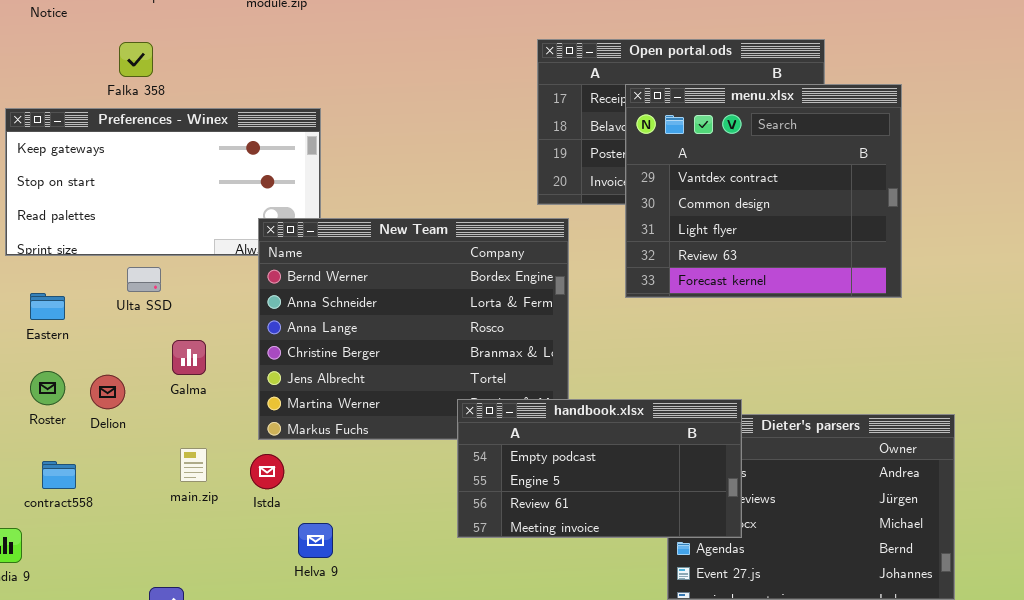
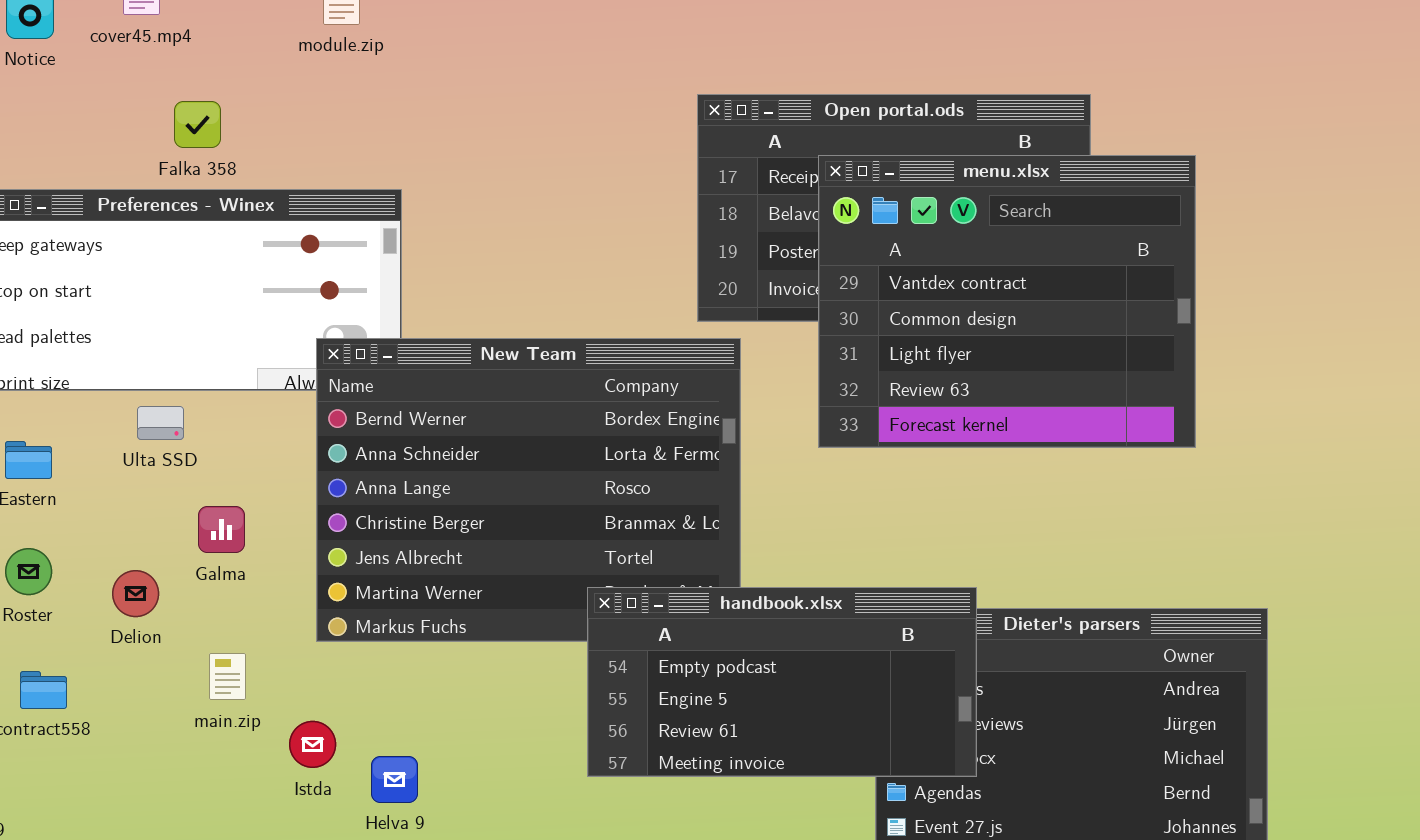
Falka 358: [119,42,153,77] -> [174,101,221,148], moved
Delion: [90,375,125,409] -> [112,570,159,617], moved
Istda: [250,454,284,489] -> [289,721,336,768], moved

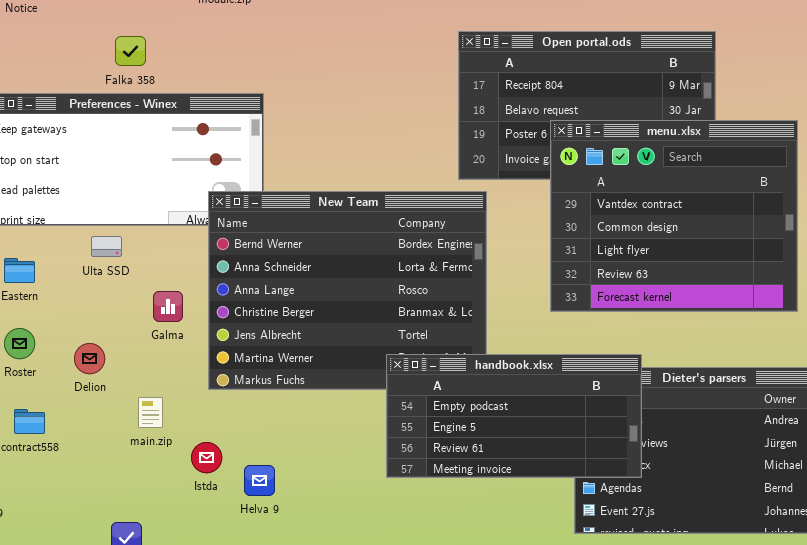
menu.xlsx: [818,155,1196,448] -> [550,120,798,312], moved
Galma: [198,506,245,553] -> [153,291,183,322], moved

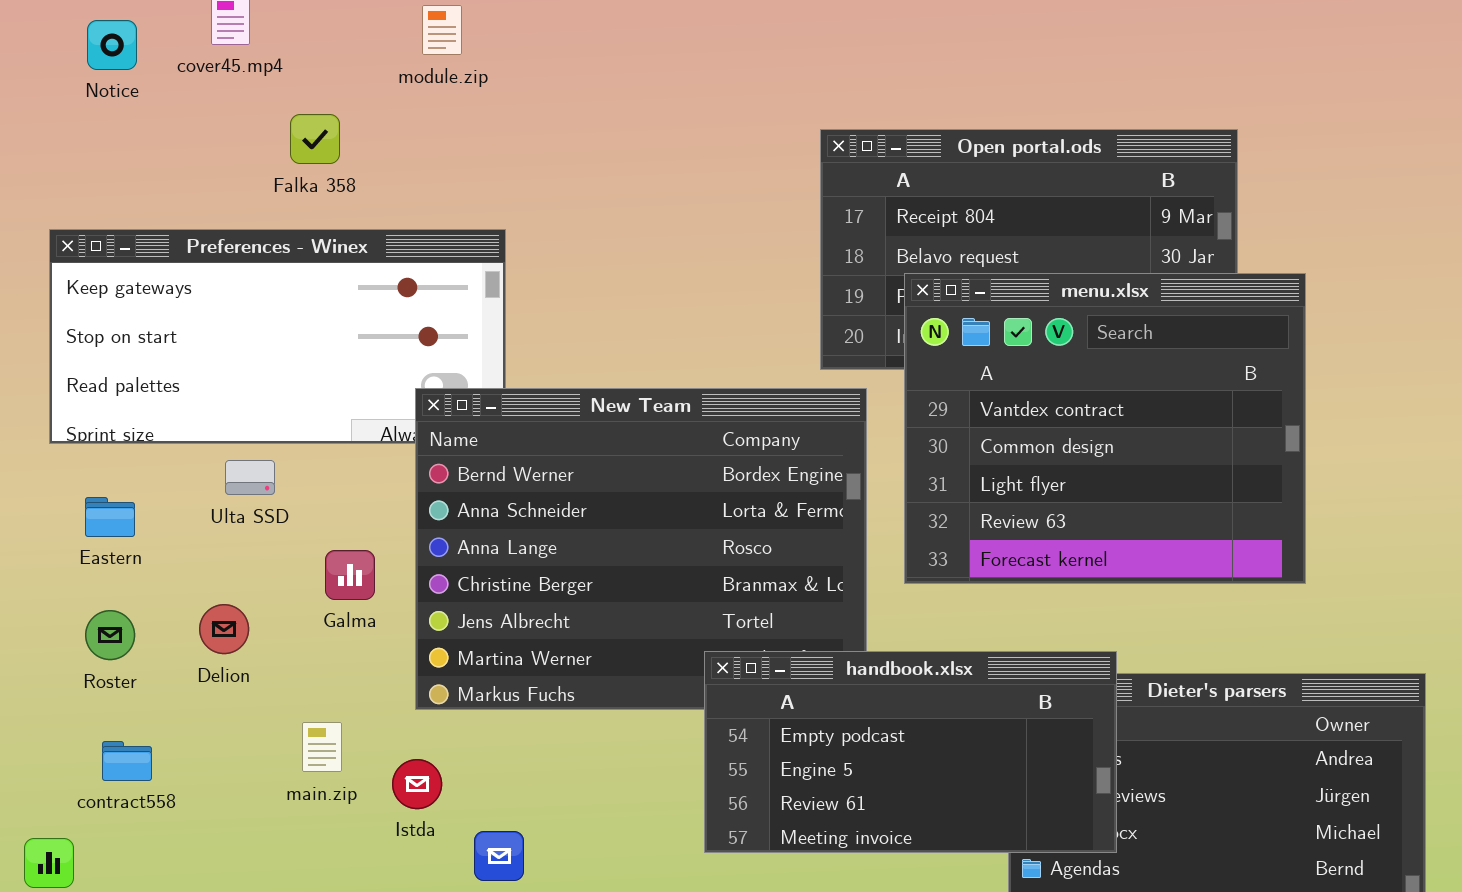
Falka 358: [115,36,146,66] -> [290,114,340,164], moved
menu.xlsx: [550,120,798,312] -> [904,273,1306,584], moved
Delion: [74,343,105,374] -> [199,604,249,654], moved
Istda: [191,442,222,473] -> [392,759,442,809], moved

